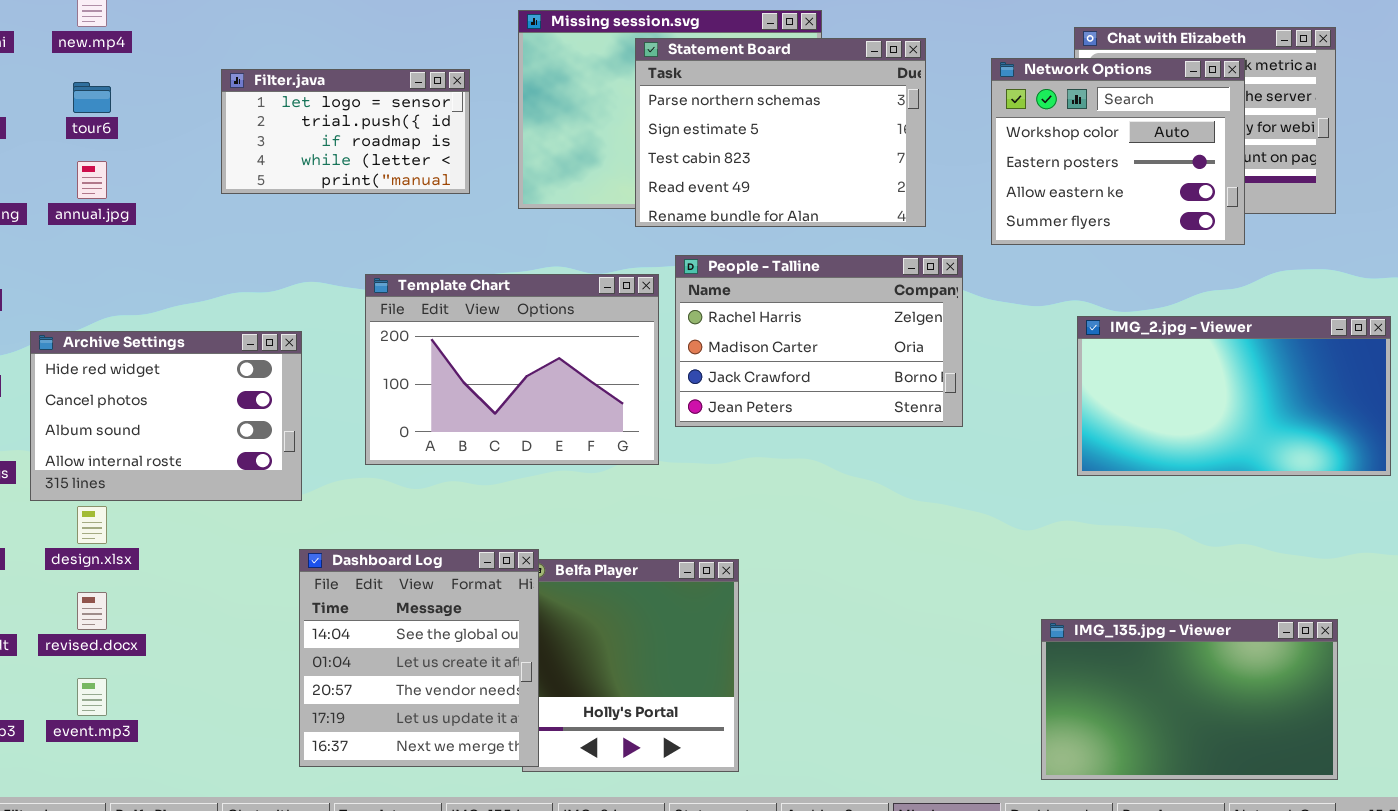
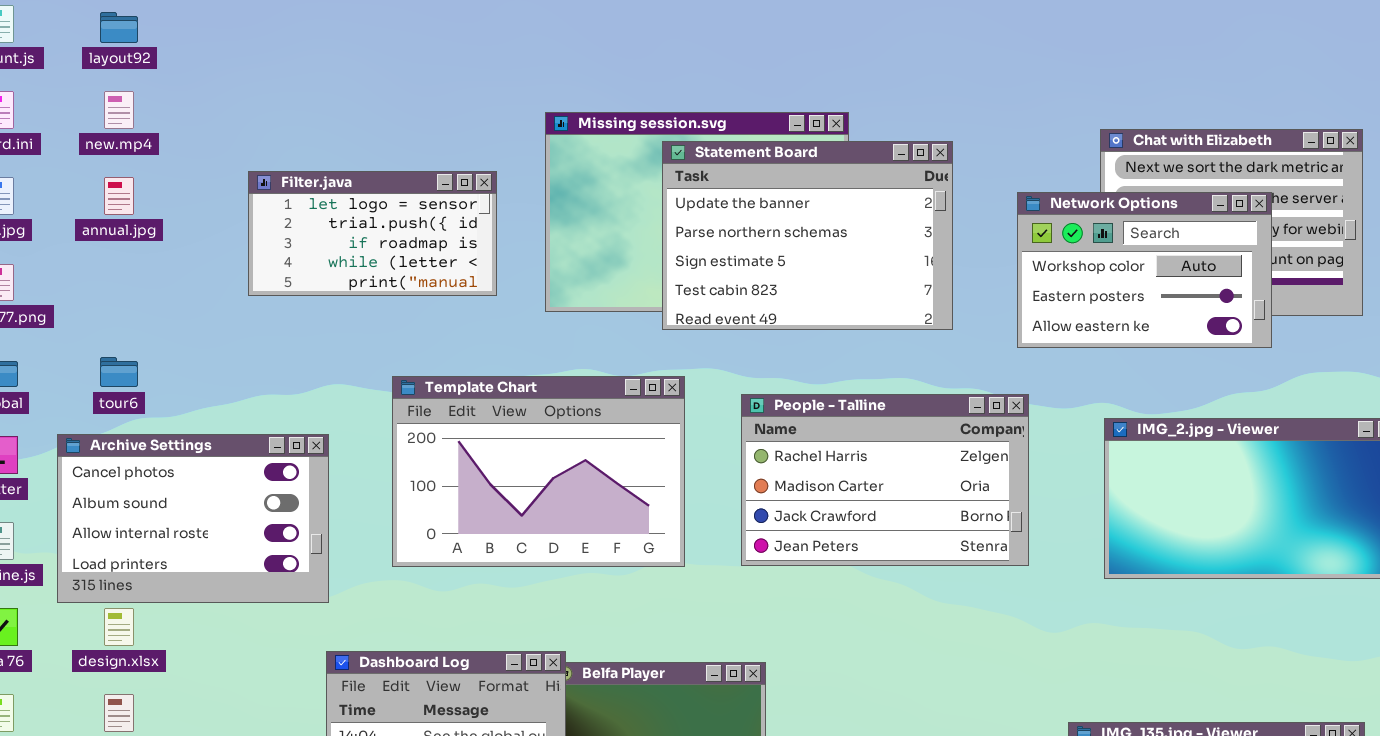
Statement Board: [635,38,926,227] -> [662,141,953,330], scrolled up 1 row
Network Options: [991,58,1245,245] -> [1017,192,1272,348], resized
tour6: [73,82,111,113] -> [100,357,138,387], moved
annual.jpg: [77,161,107,199] -> [104,177,134,215], moved
People - Talline: [675,255,963,427] -> [741,394,1029,566], moved
Archive Settings: [30,331,302,501] -> [57,434,329,603], scrolled down 1 row

